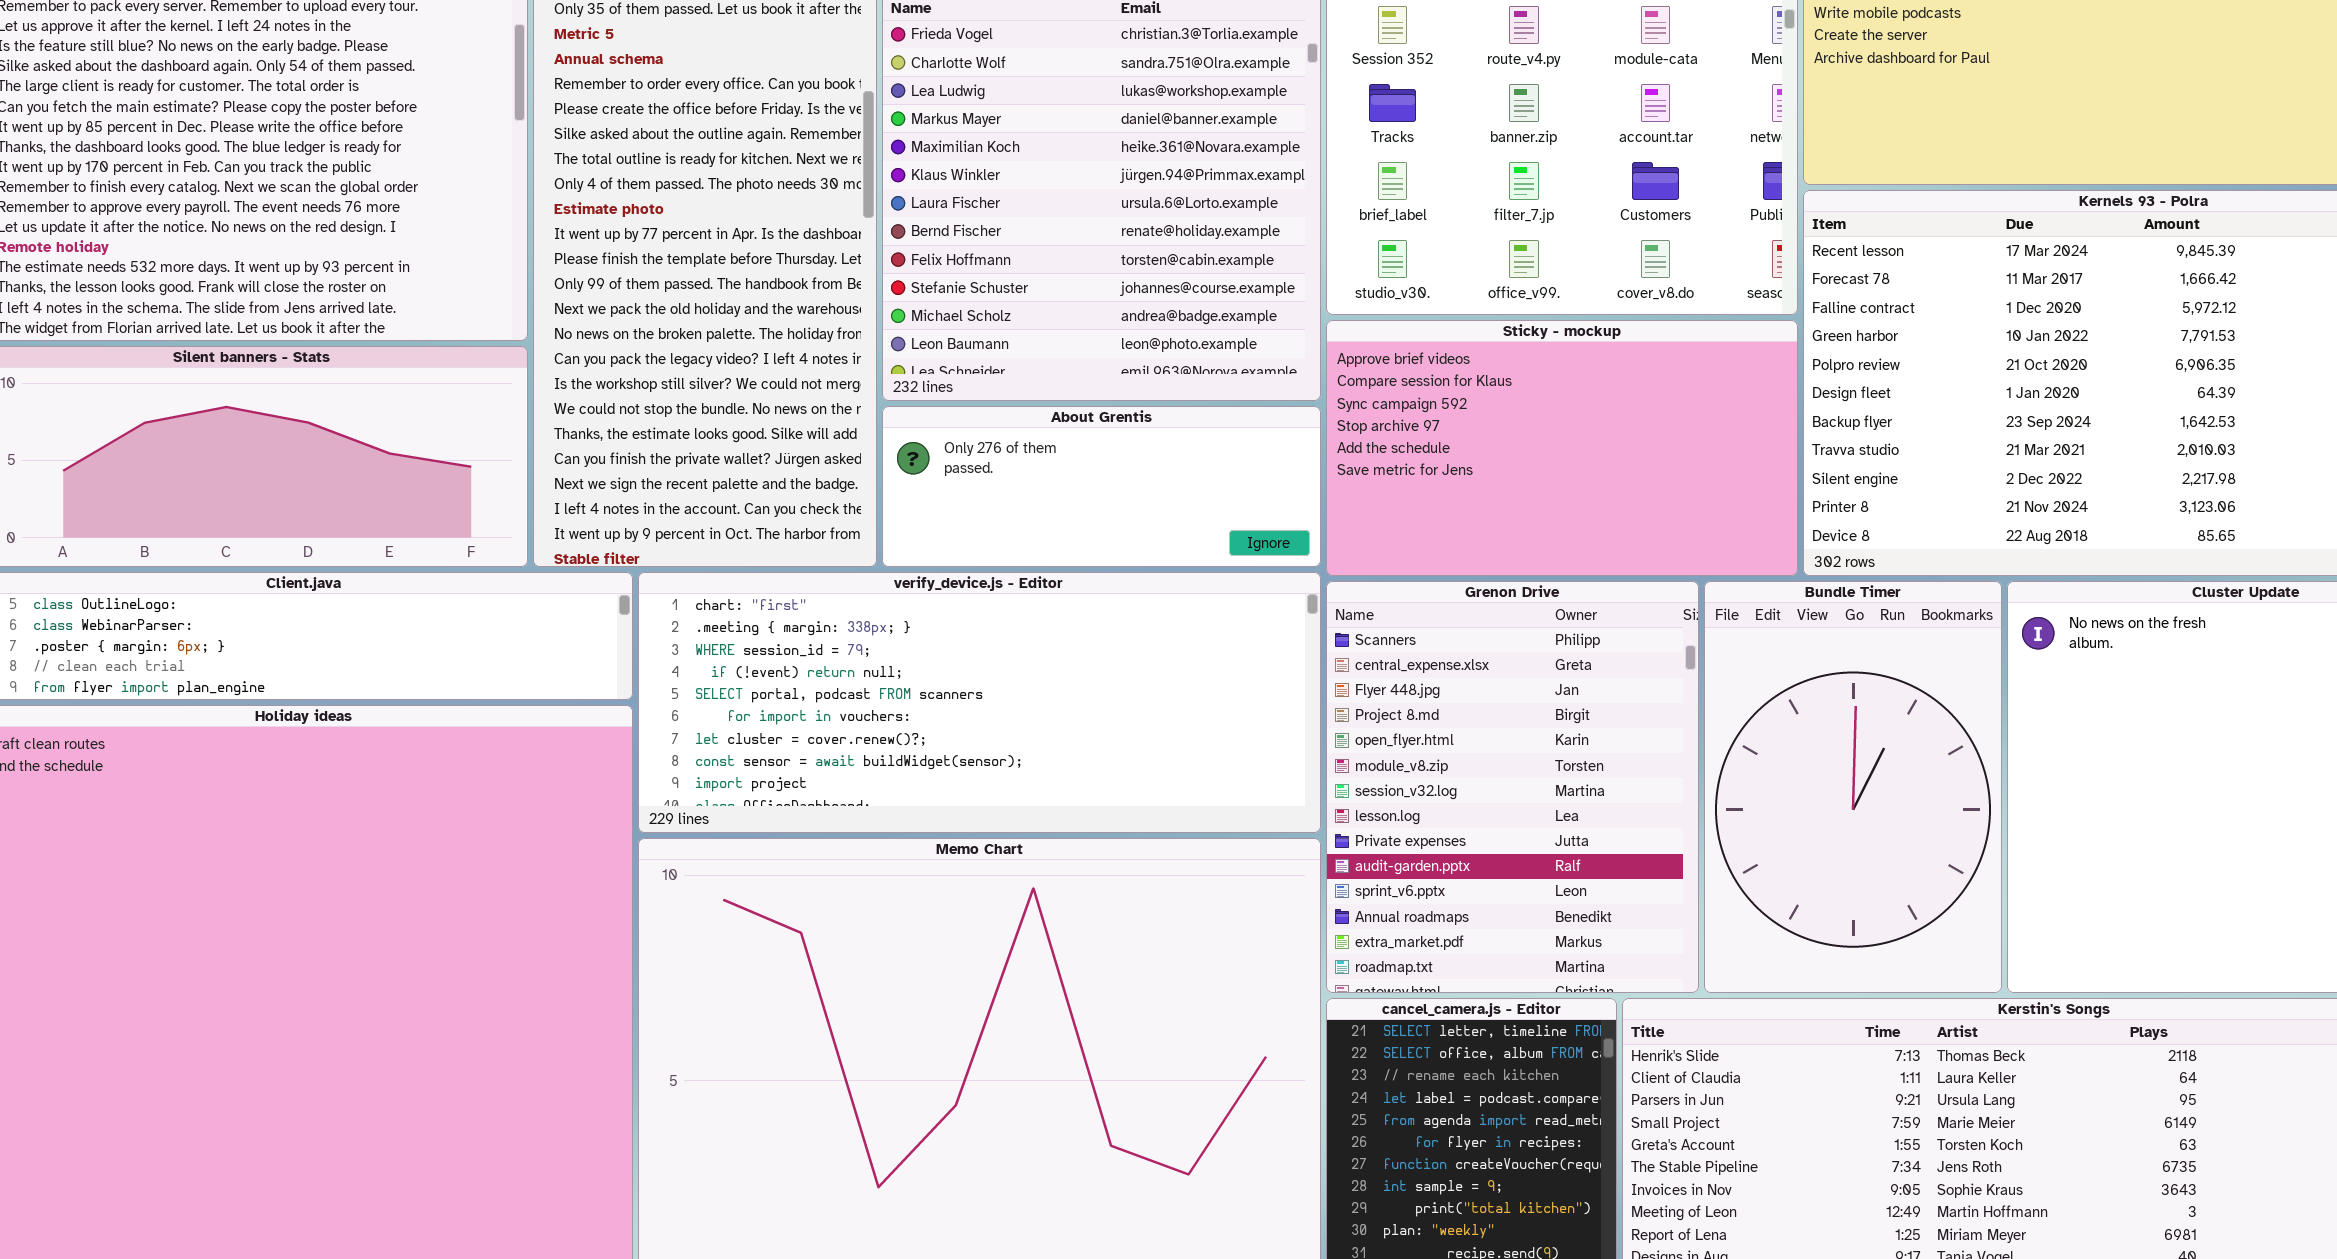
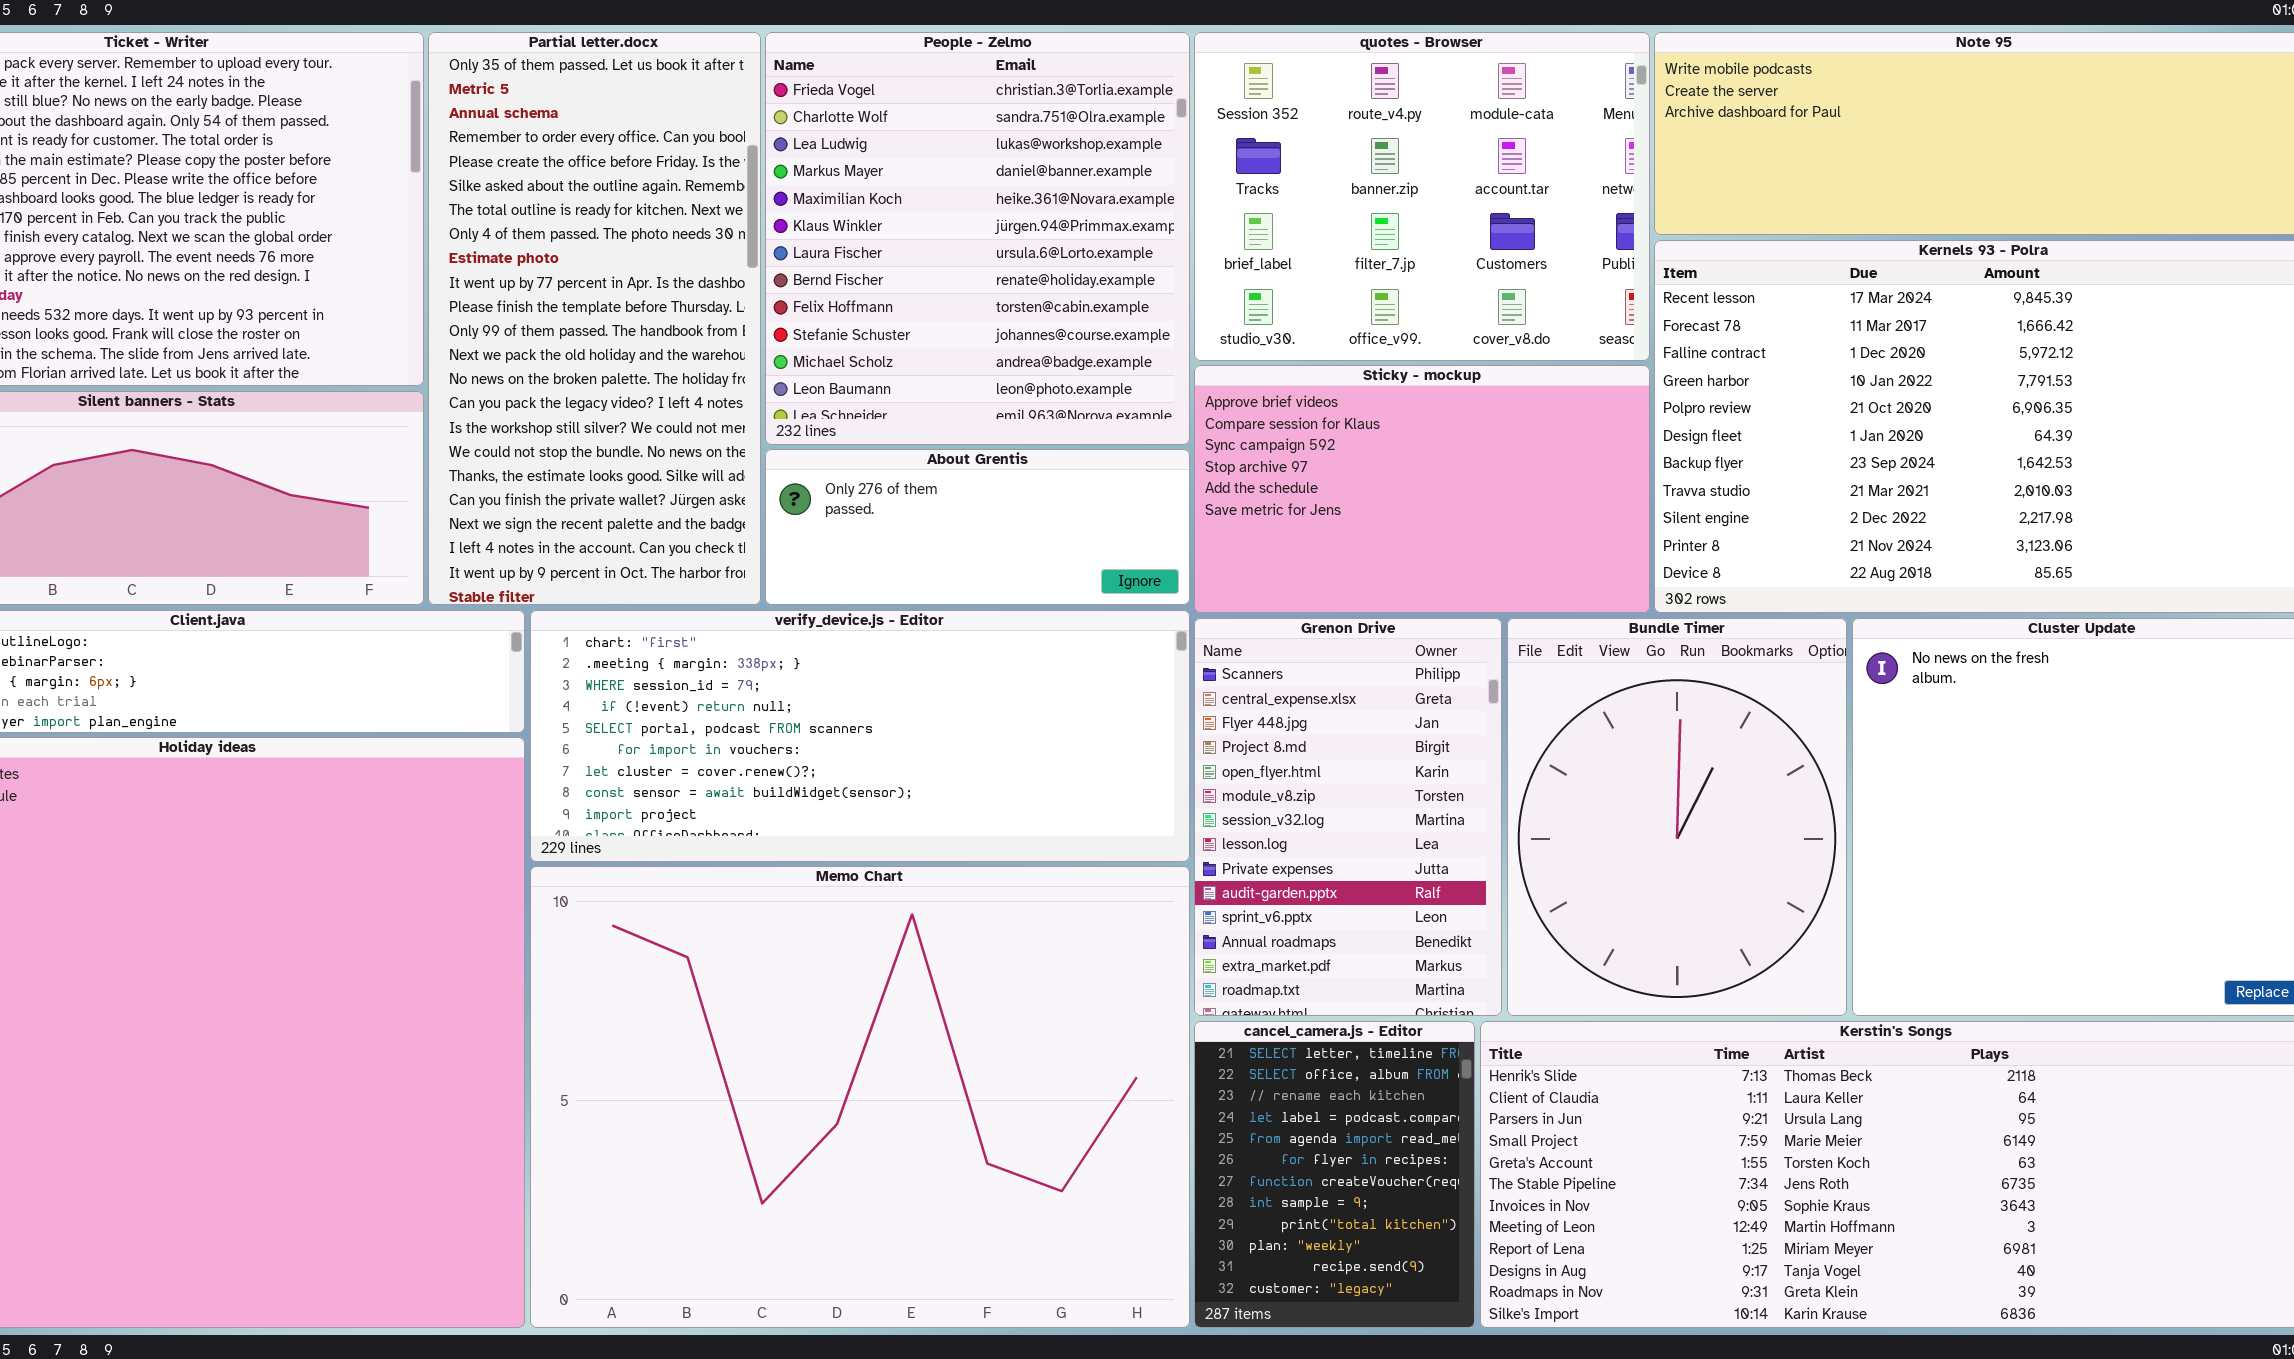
Grenon Drive: [1326,581,1699,993] -> [1194,618,1502,1016], resized
Bundle Timer: [1704,581,2002,993] -> [1507,618,1847,1016], resized

